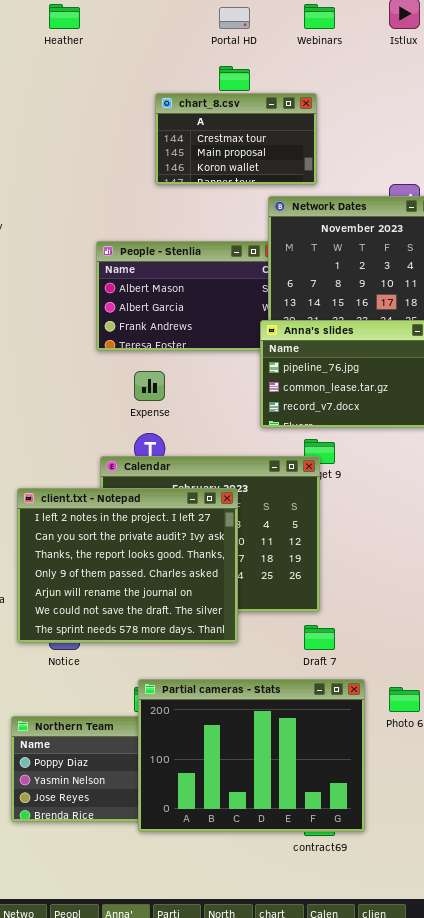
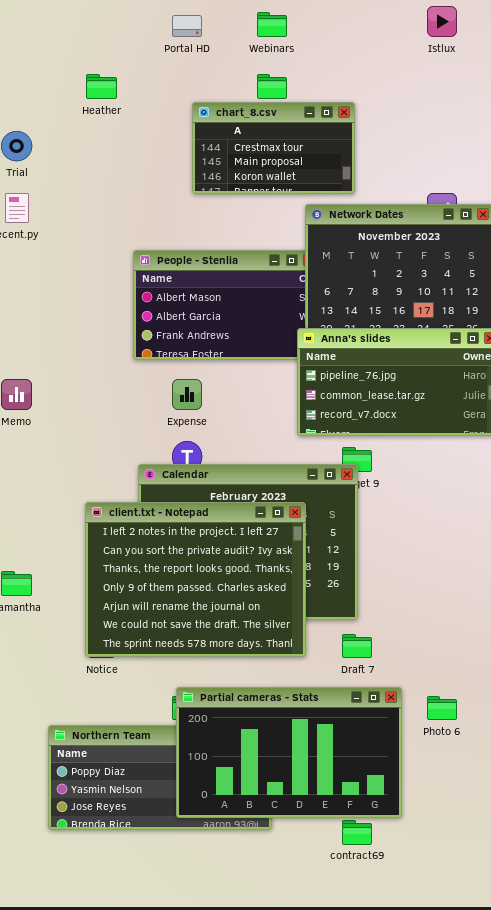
Heather: [49,4,80,29] -> [86,74,117,99], moved
Webinars: [304,4,335,29] -> [257,12,287,37], moved
Portal HD: [219,7,250,29] -> [172,15,202,37], moved
client.txt - Notepad: [17,488,238,643] -> [85,502,306,657], moved
Partial cameras - Stats: [138,679,365,832] -> [176,687,402,818], resized

